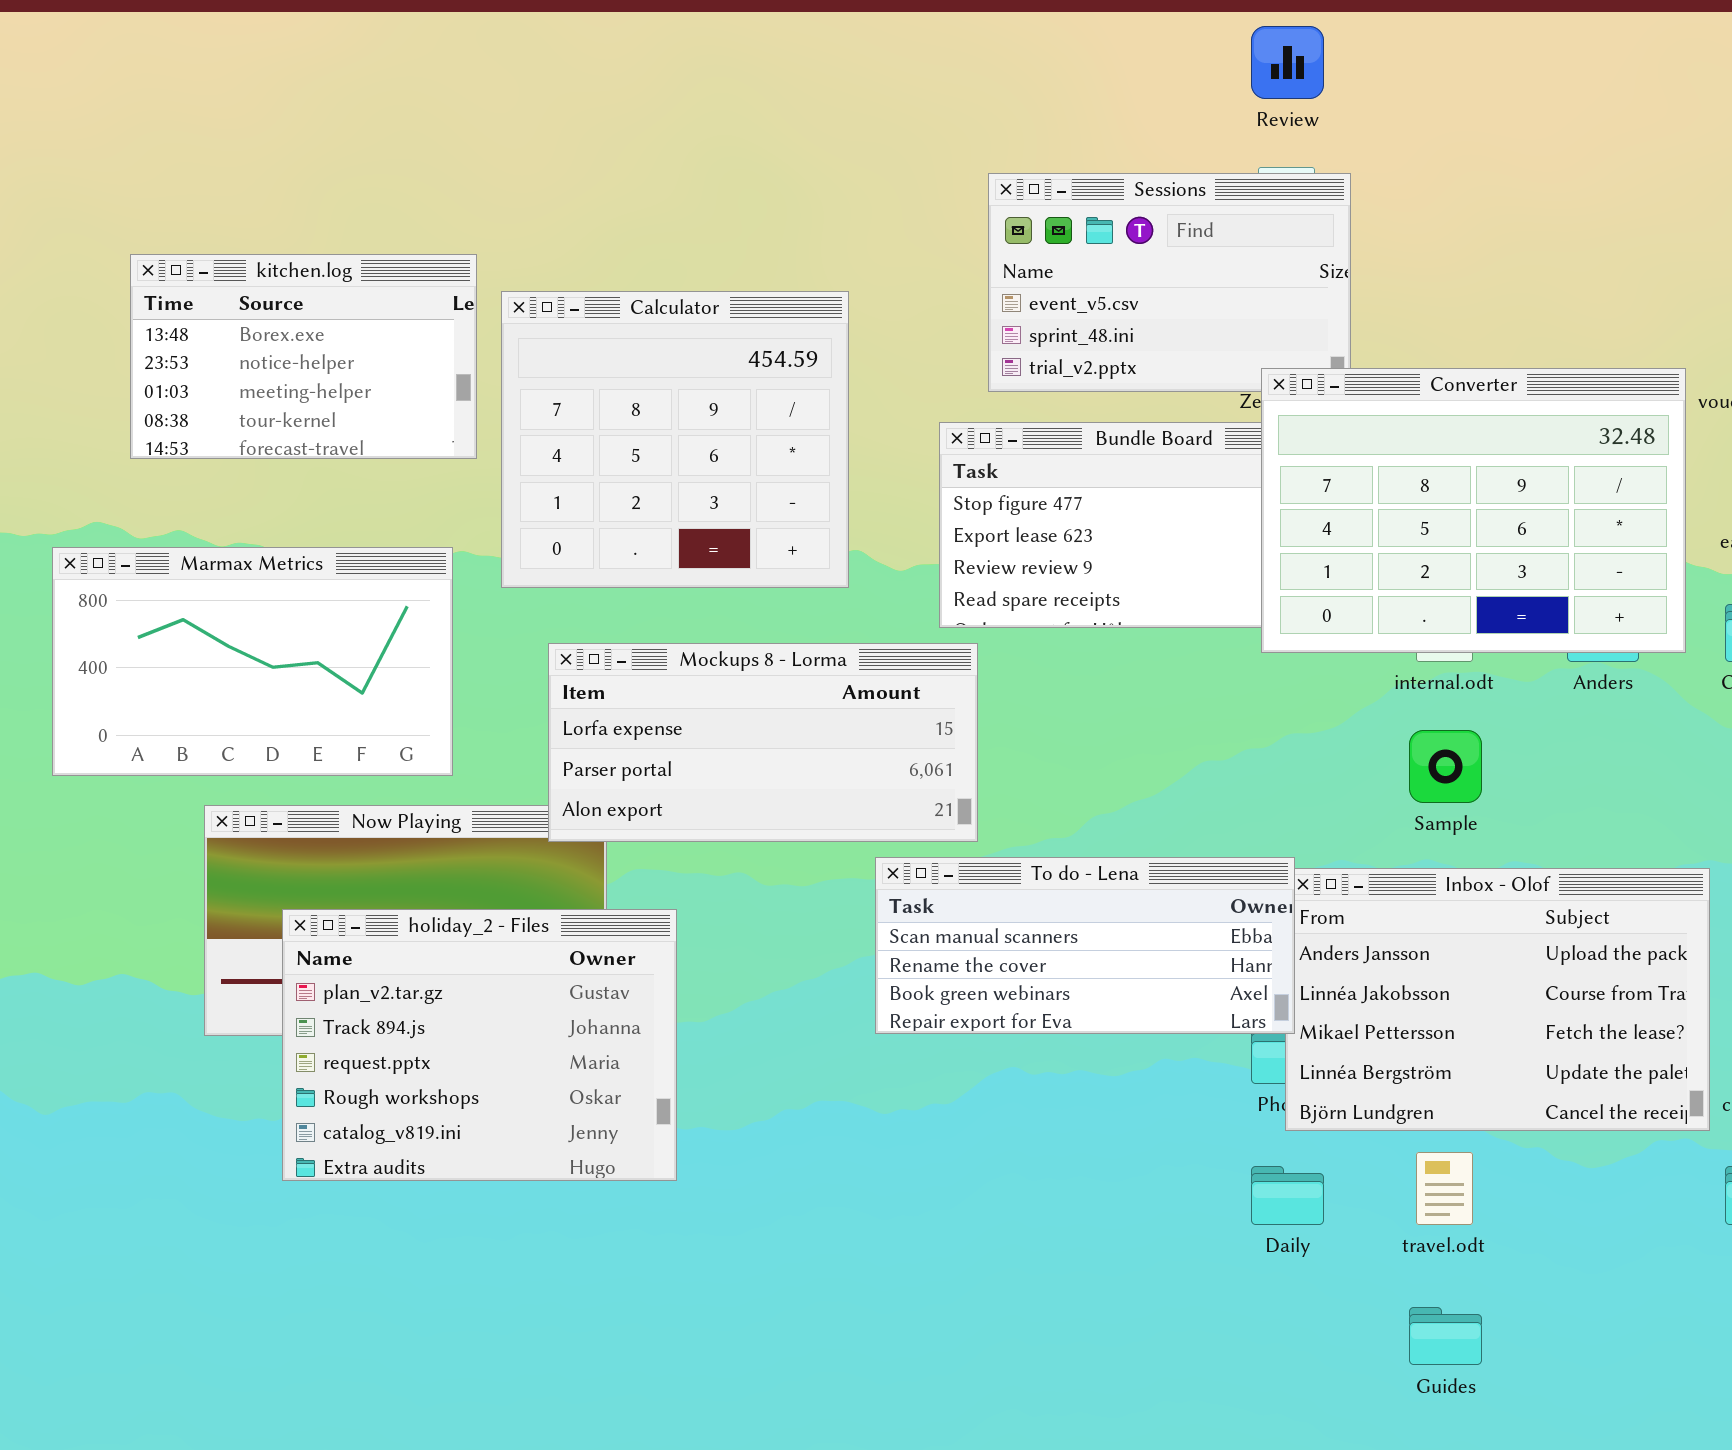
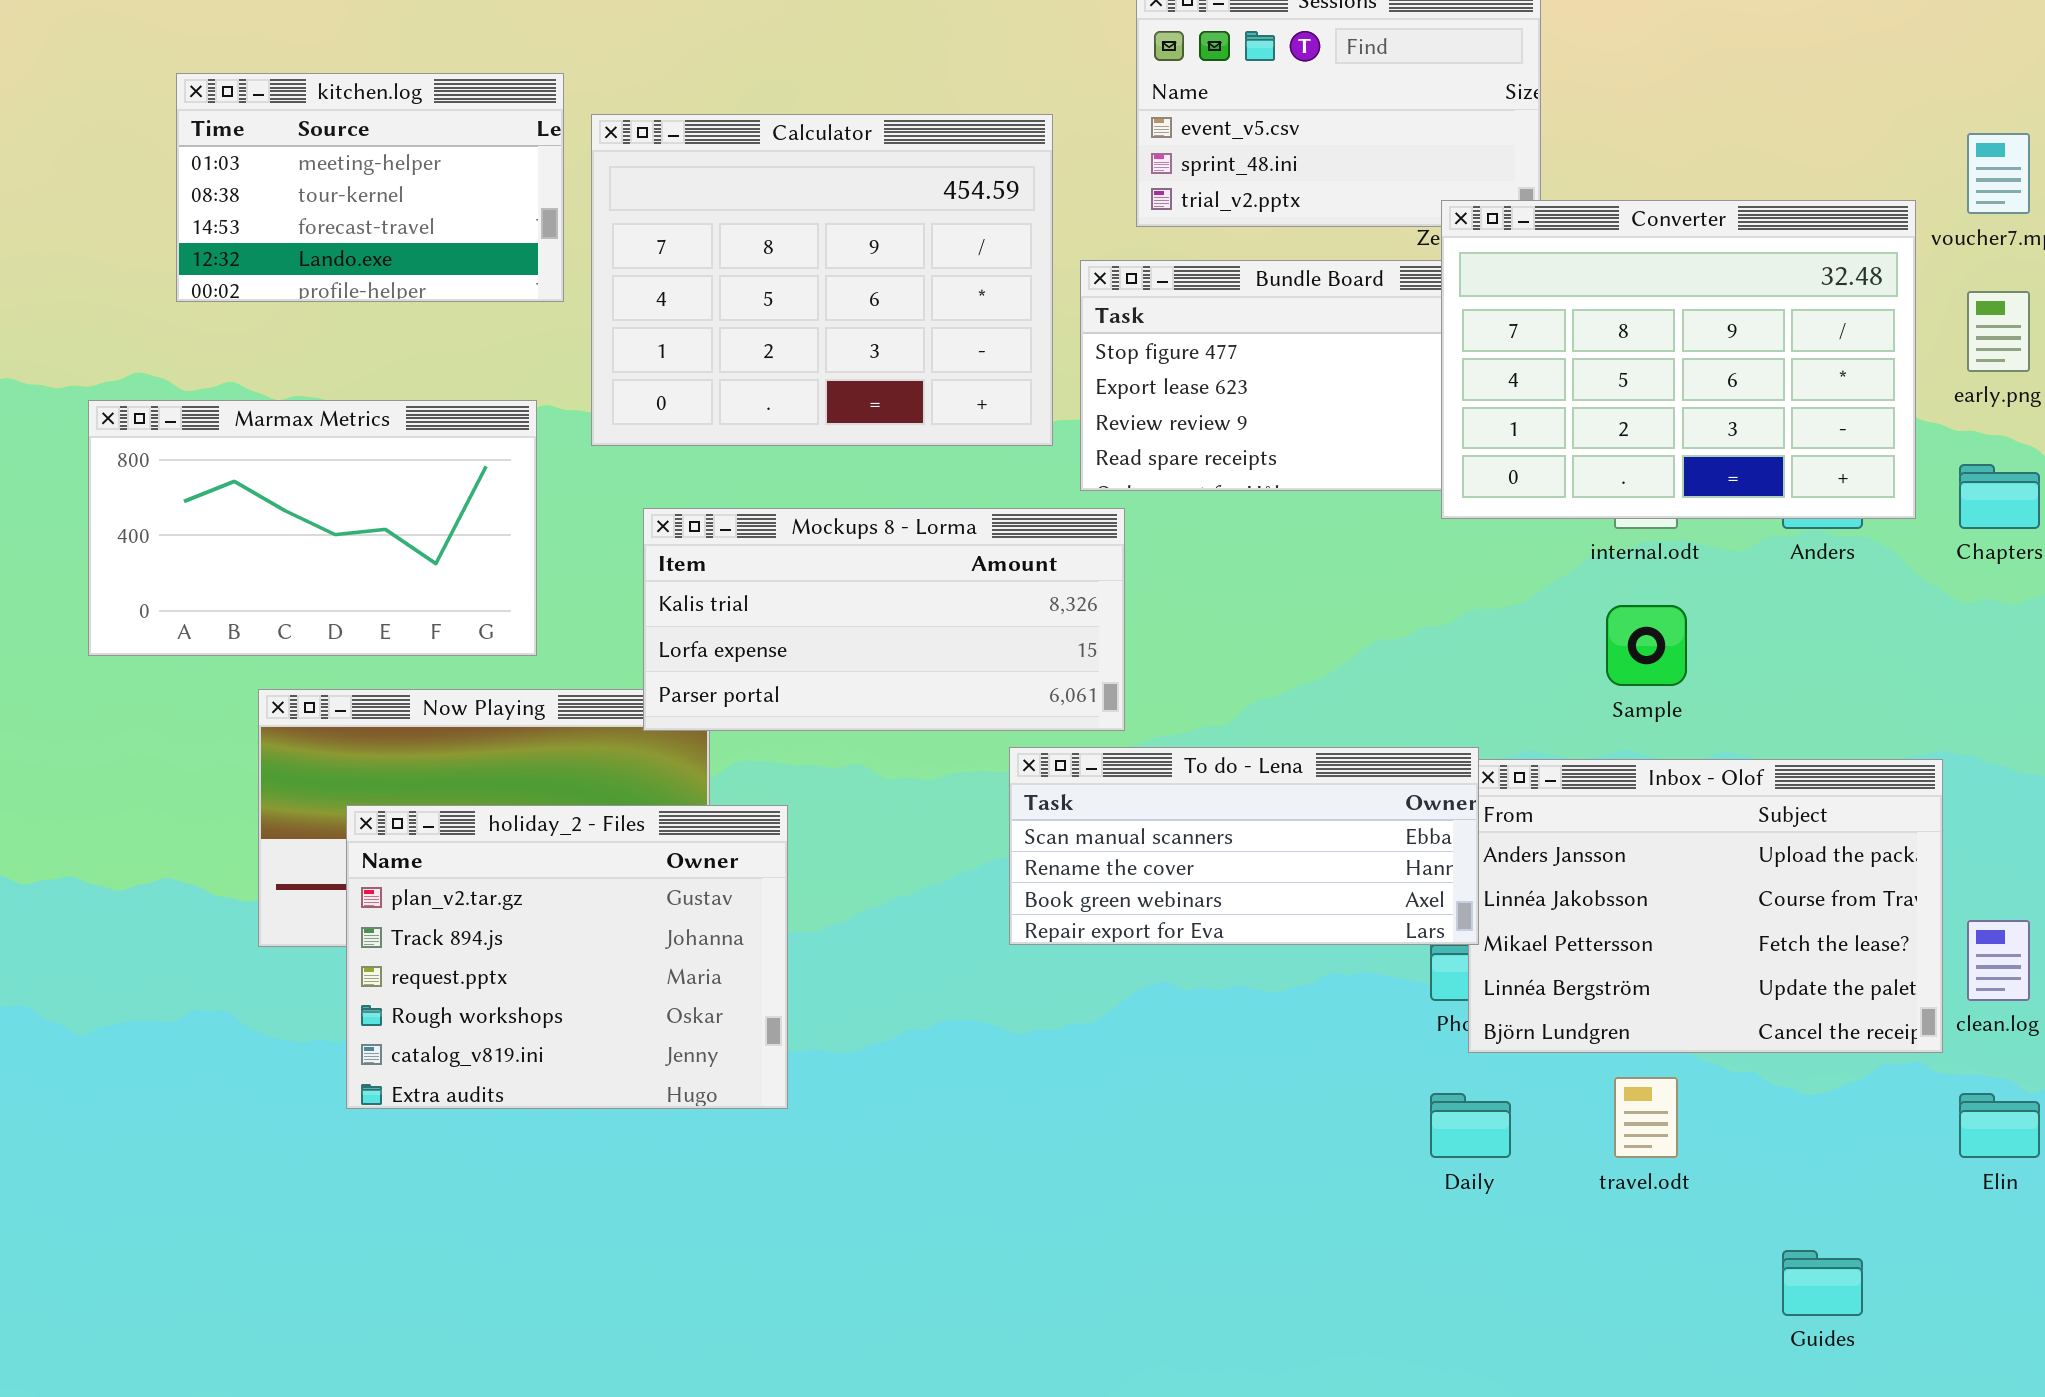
kitchen.log: [130,254,477,459] -> [176,73,564,302], scrolled down 2 rows
Calculator: [501,291,849,588] -> [591,114,1053,446], resized
Mockups 8 - Lorma: [548,643,978,842] -> [643,508,1125,731], scrolled up 1 row
Guides: [1409,1307,1482,1365] -> [1782,1250,1863,1316], moved

